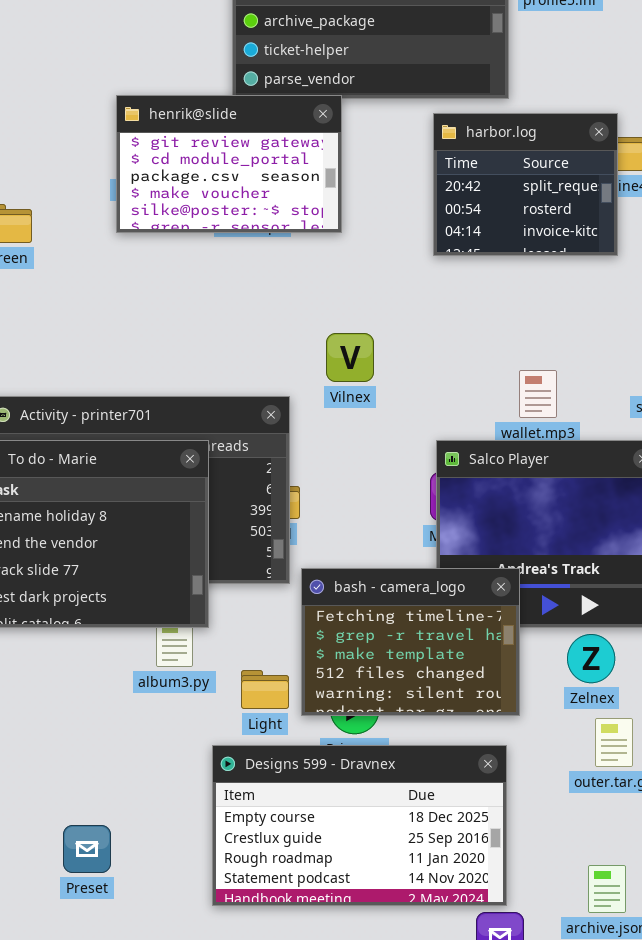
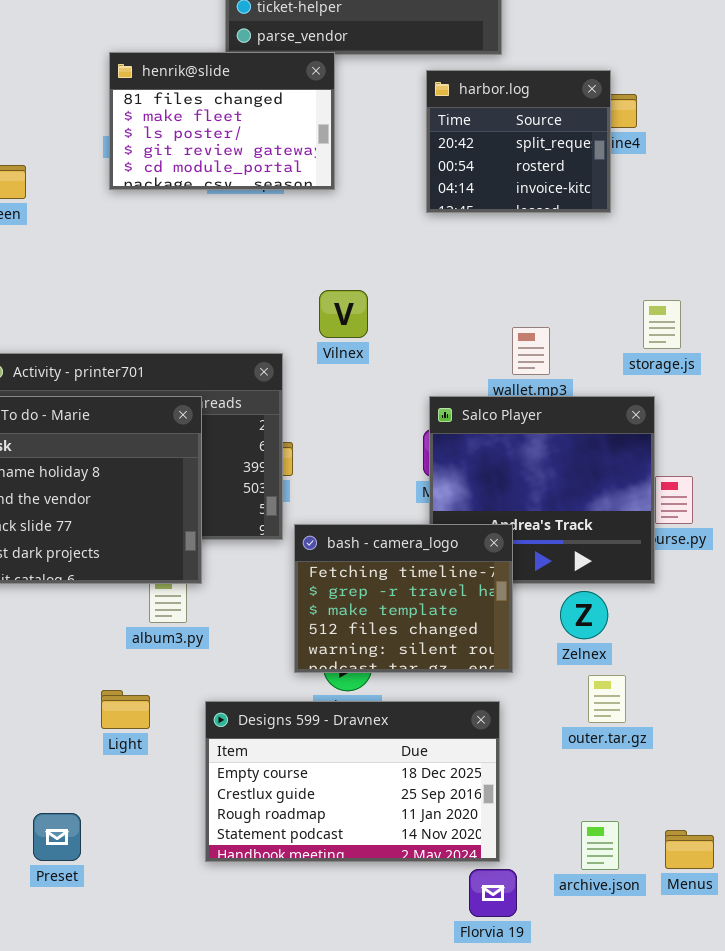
henrik@slide: [116,95,342,233] -> [109,52,335,190], scrolled up 3 rows
Light: [241,670,289,709] -> [101,690,150,729], moved
Preset: [63,825,111,873] -> [33,813,81,861], moved

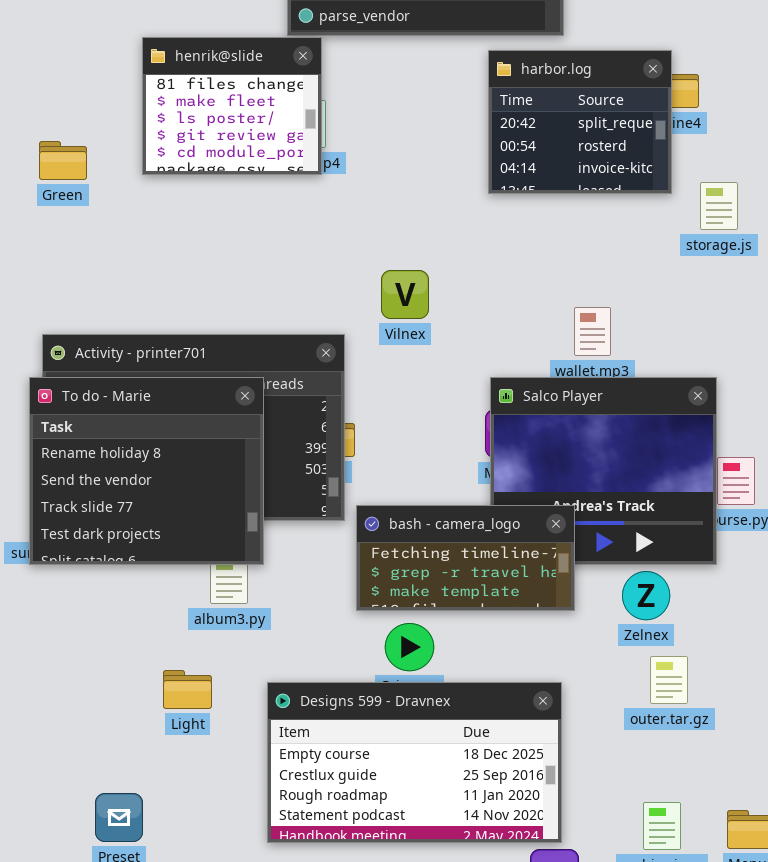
henrik@slide: [109,52,335,190] -> [142,37,322,175], moved, resized
storage.js: [643,300,681,349] -> [700,182,738,230], moved
bash - camera_logo: [294,524,513,673] -> [356,505,575,611], resized

